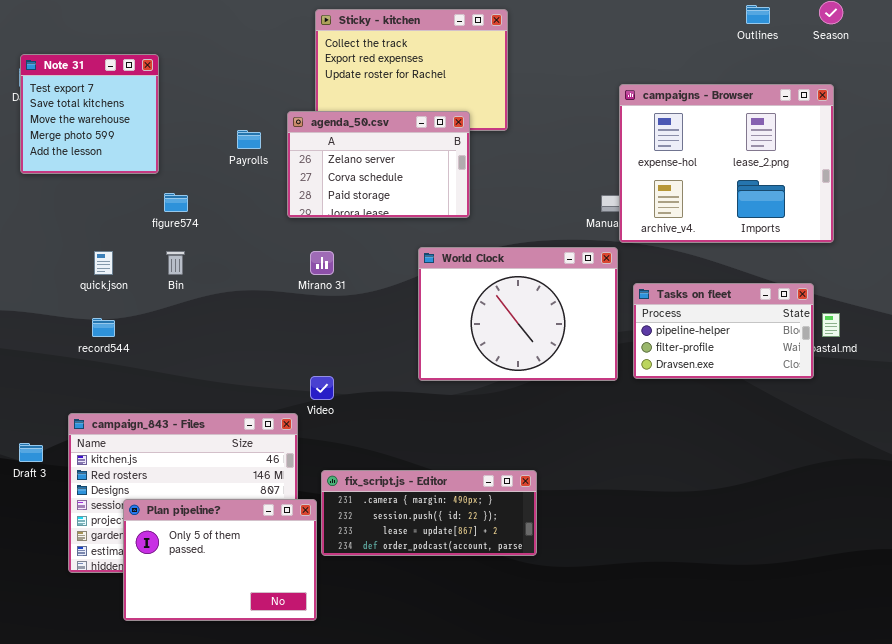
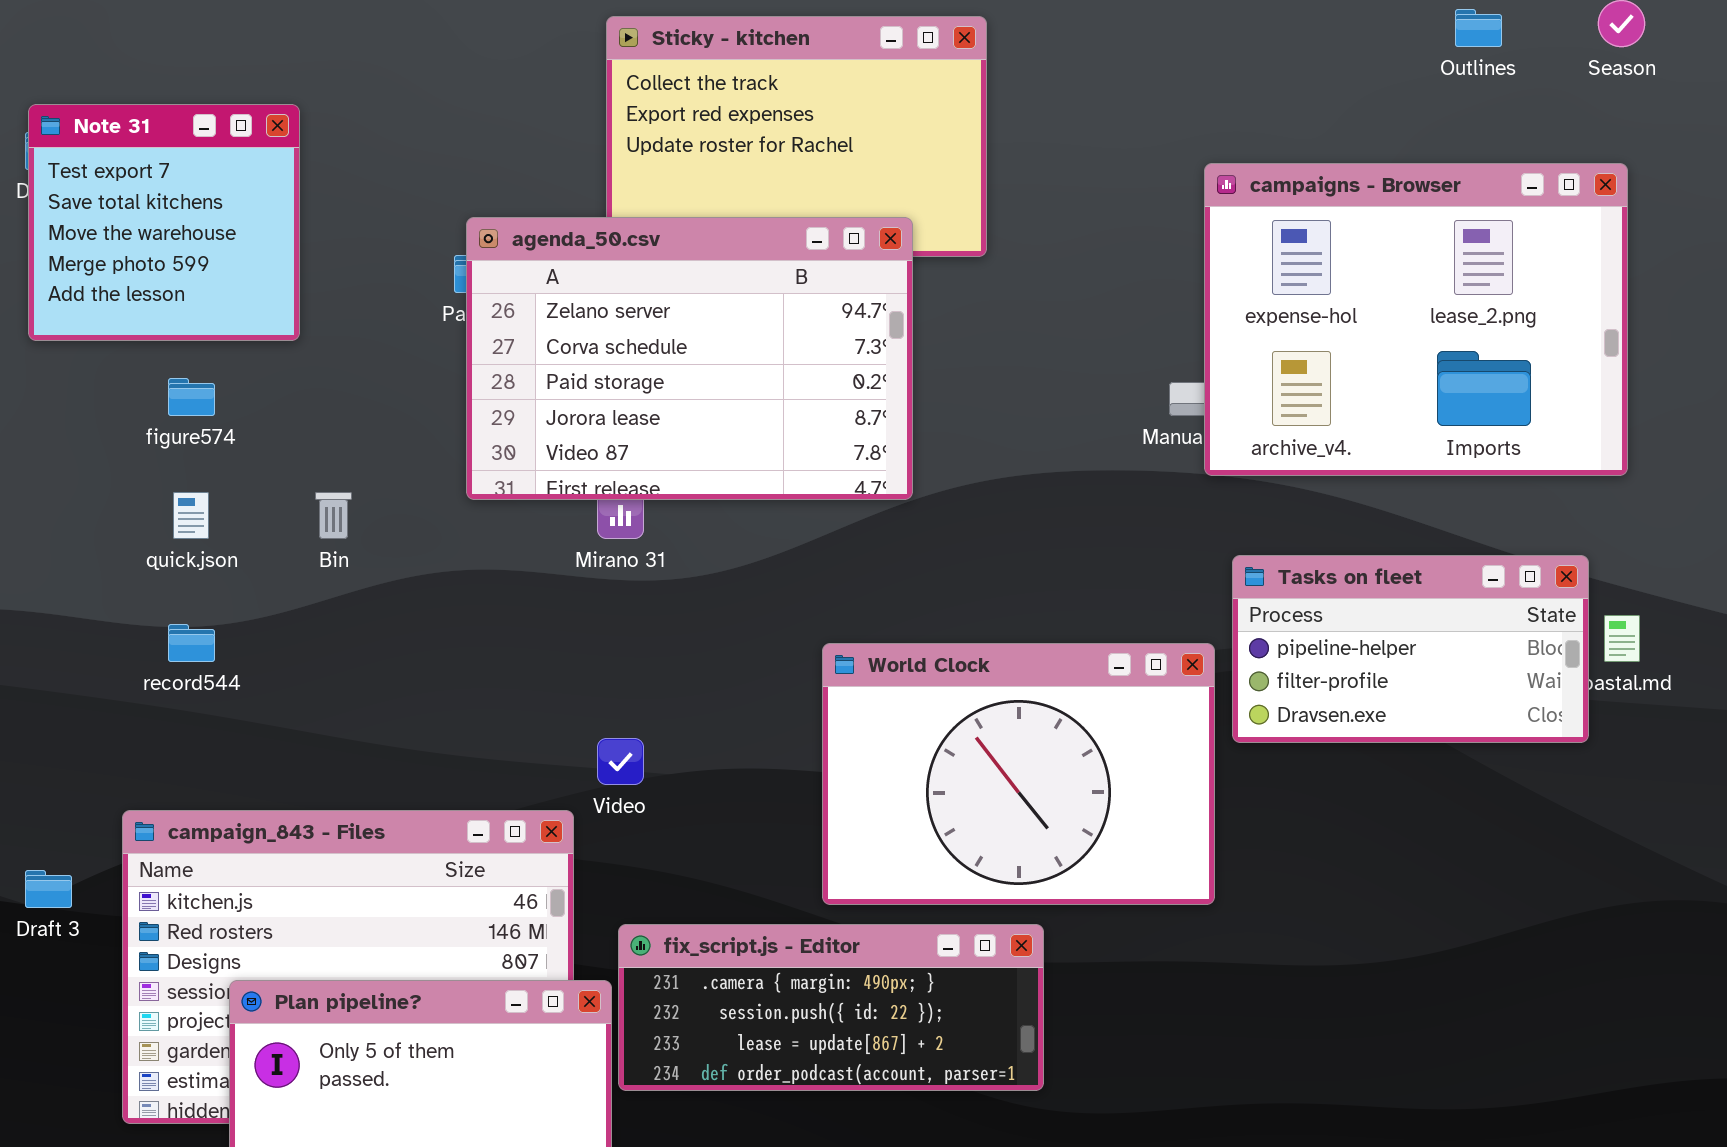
agenda_50.csv: [287,111,470,218] -> [466,217,913,500], resized
figure574: [164,193,188,212] -> [168,378,215,416], moved
World Clock: [418,247,618,381] -> [822,643,1215,905], moved

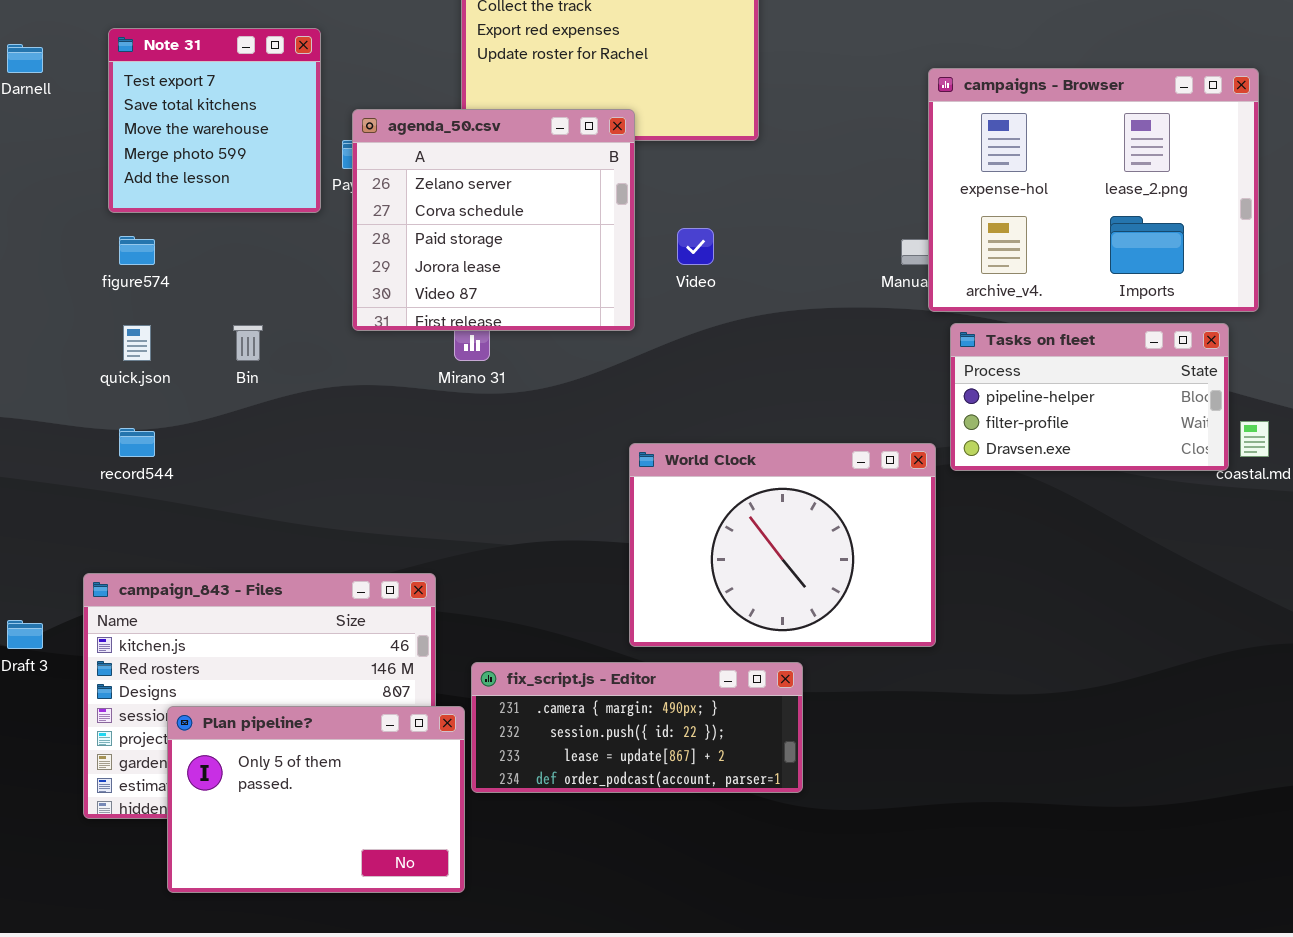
Note 31: [28,104,300,341] -> [108,28,321,213], moved
agenda_50.csv: [466,217,913,500] -> [352,109,635,331], resized
Tasks on fleet: [1232,555,1589,743] -> [950,323,1229,471], moved
Video: [597,738,644,785] -> [677,228,714,265], moved

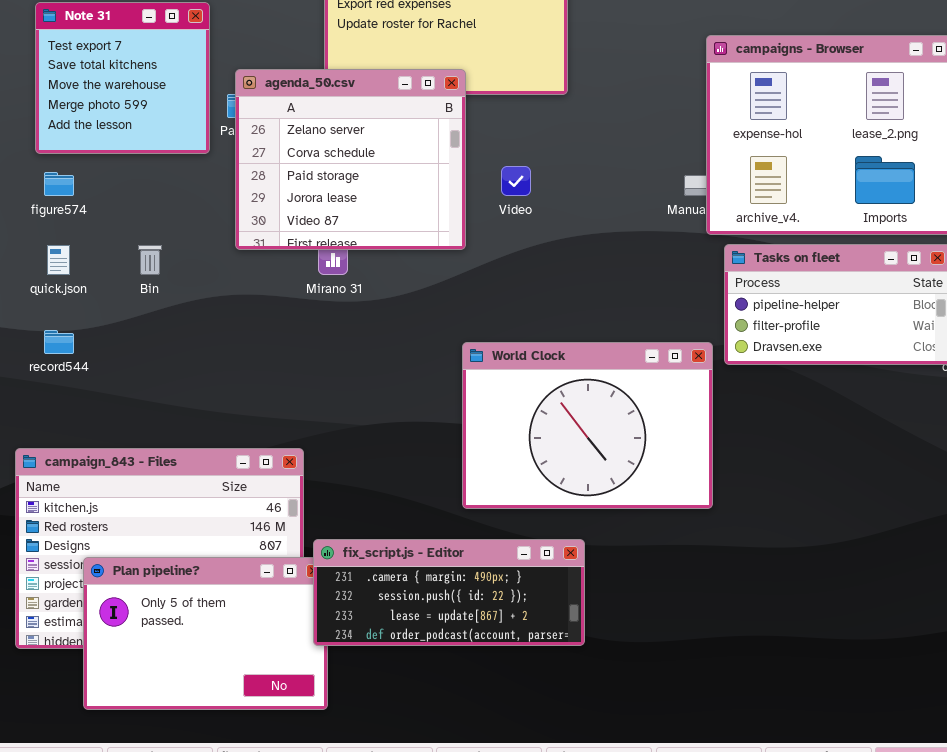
fix_script.js - Editor: [471,662,803,793] -> [313,539,585,646], moved

